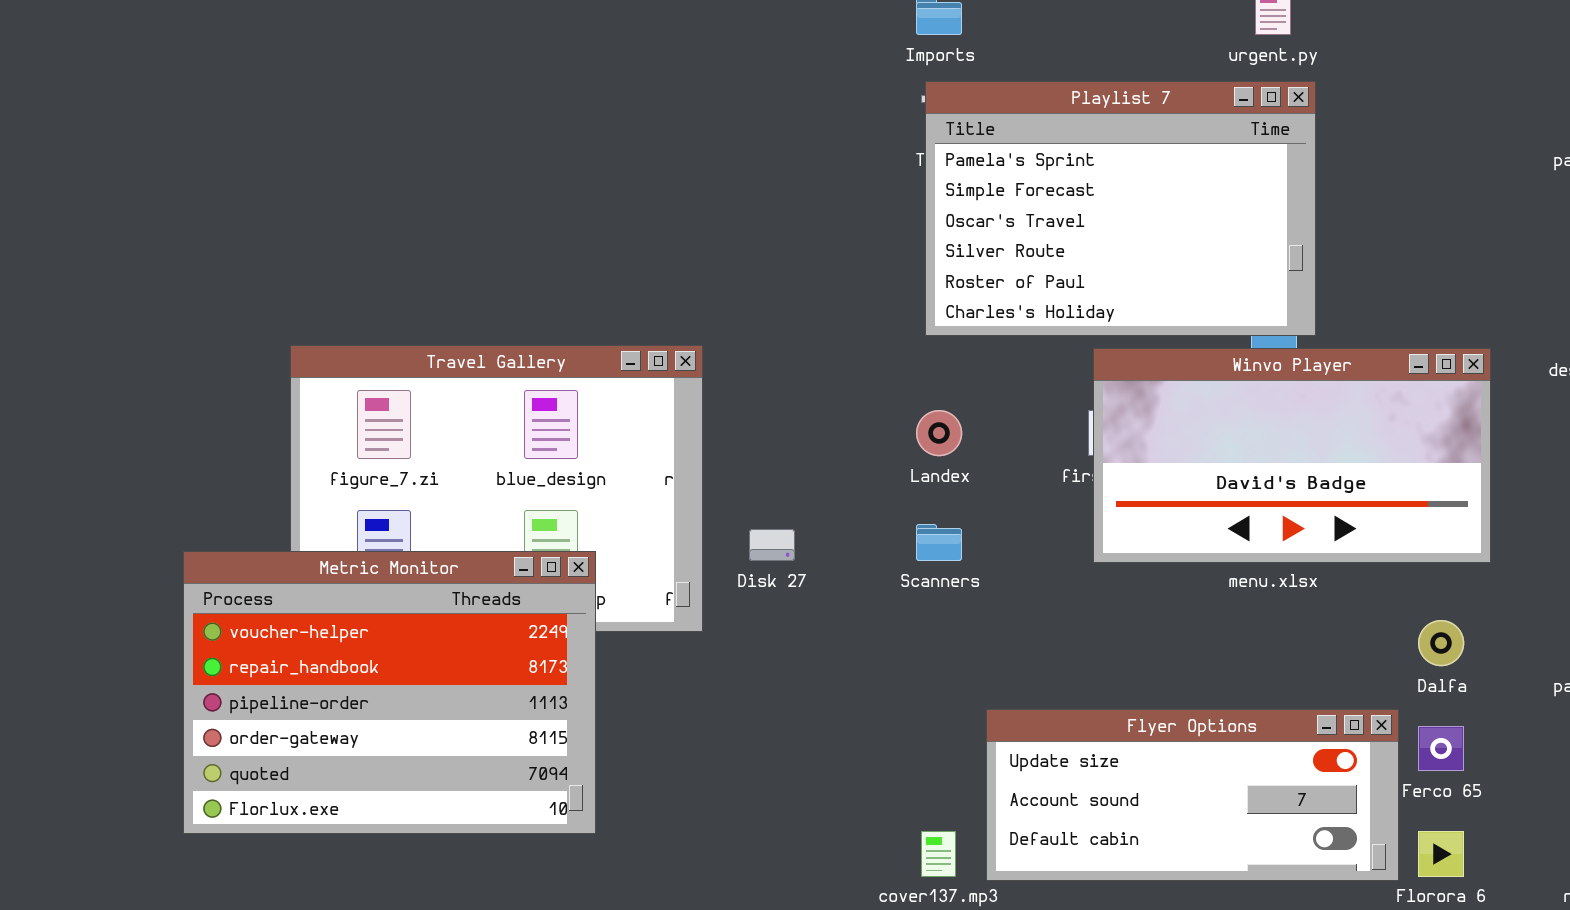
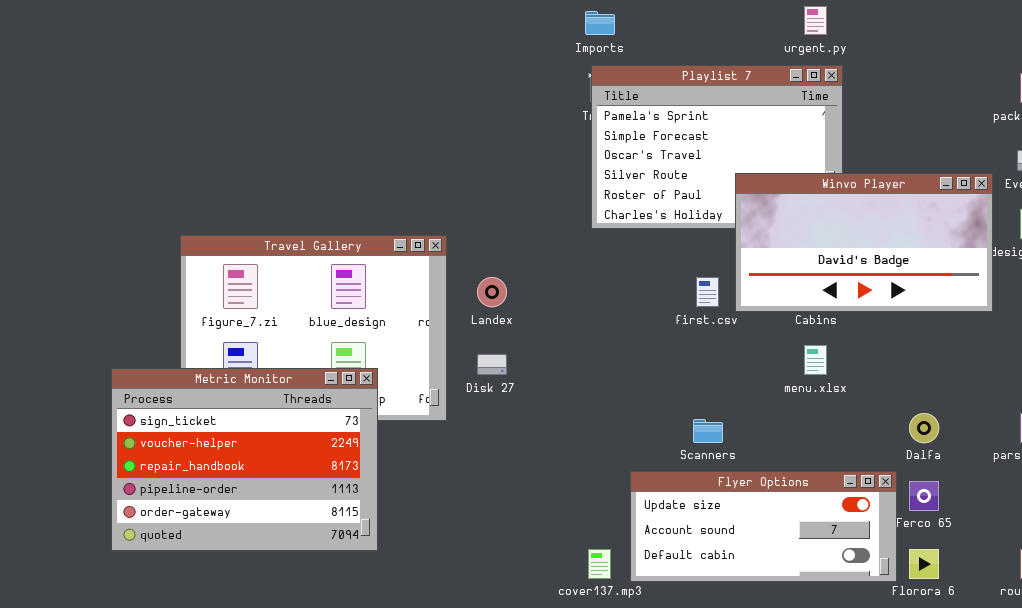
Winvo Player: [1093,348,1491,563] -> [735,173,993,312], moved
Landex: [916,410,962,456] -> [477,277,507,307], moved
Scanners: [916,524,962,561] -> [693,419,723,443], moved
Metric Monitor: [183,551,596,834] -> [111,368,378,551], scrolled up 1 row

